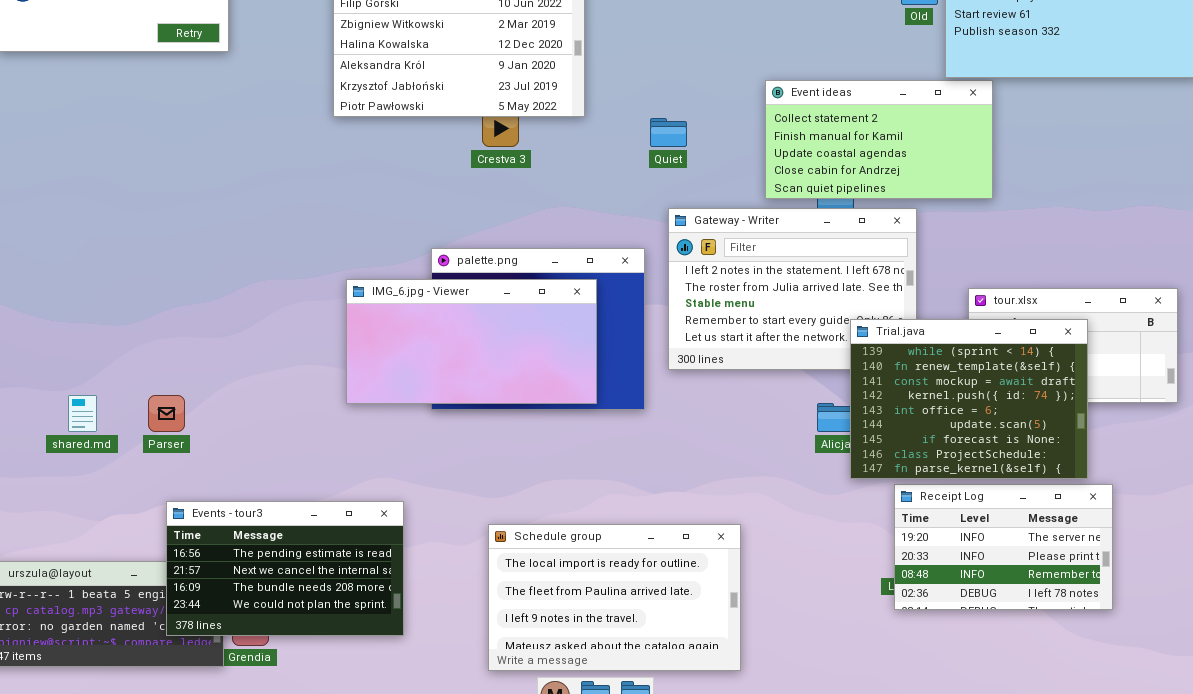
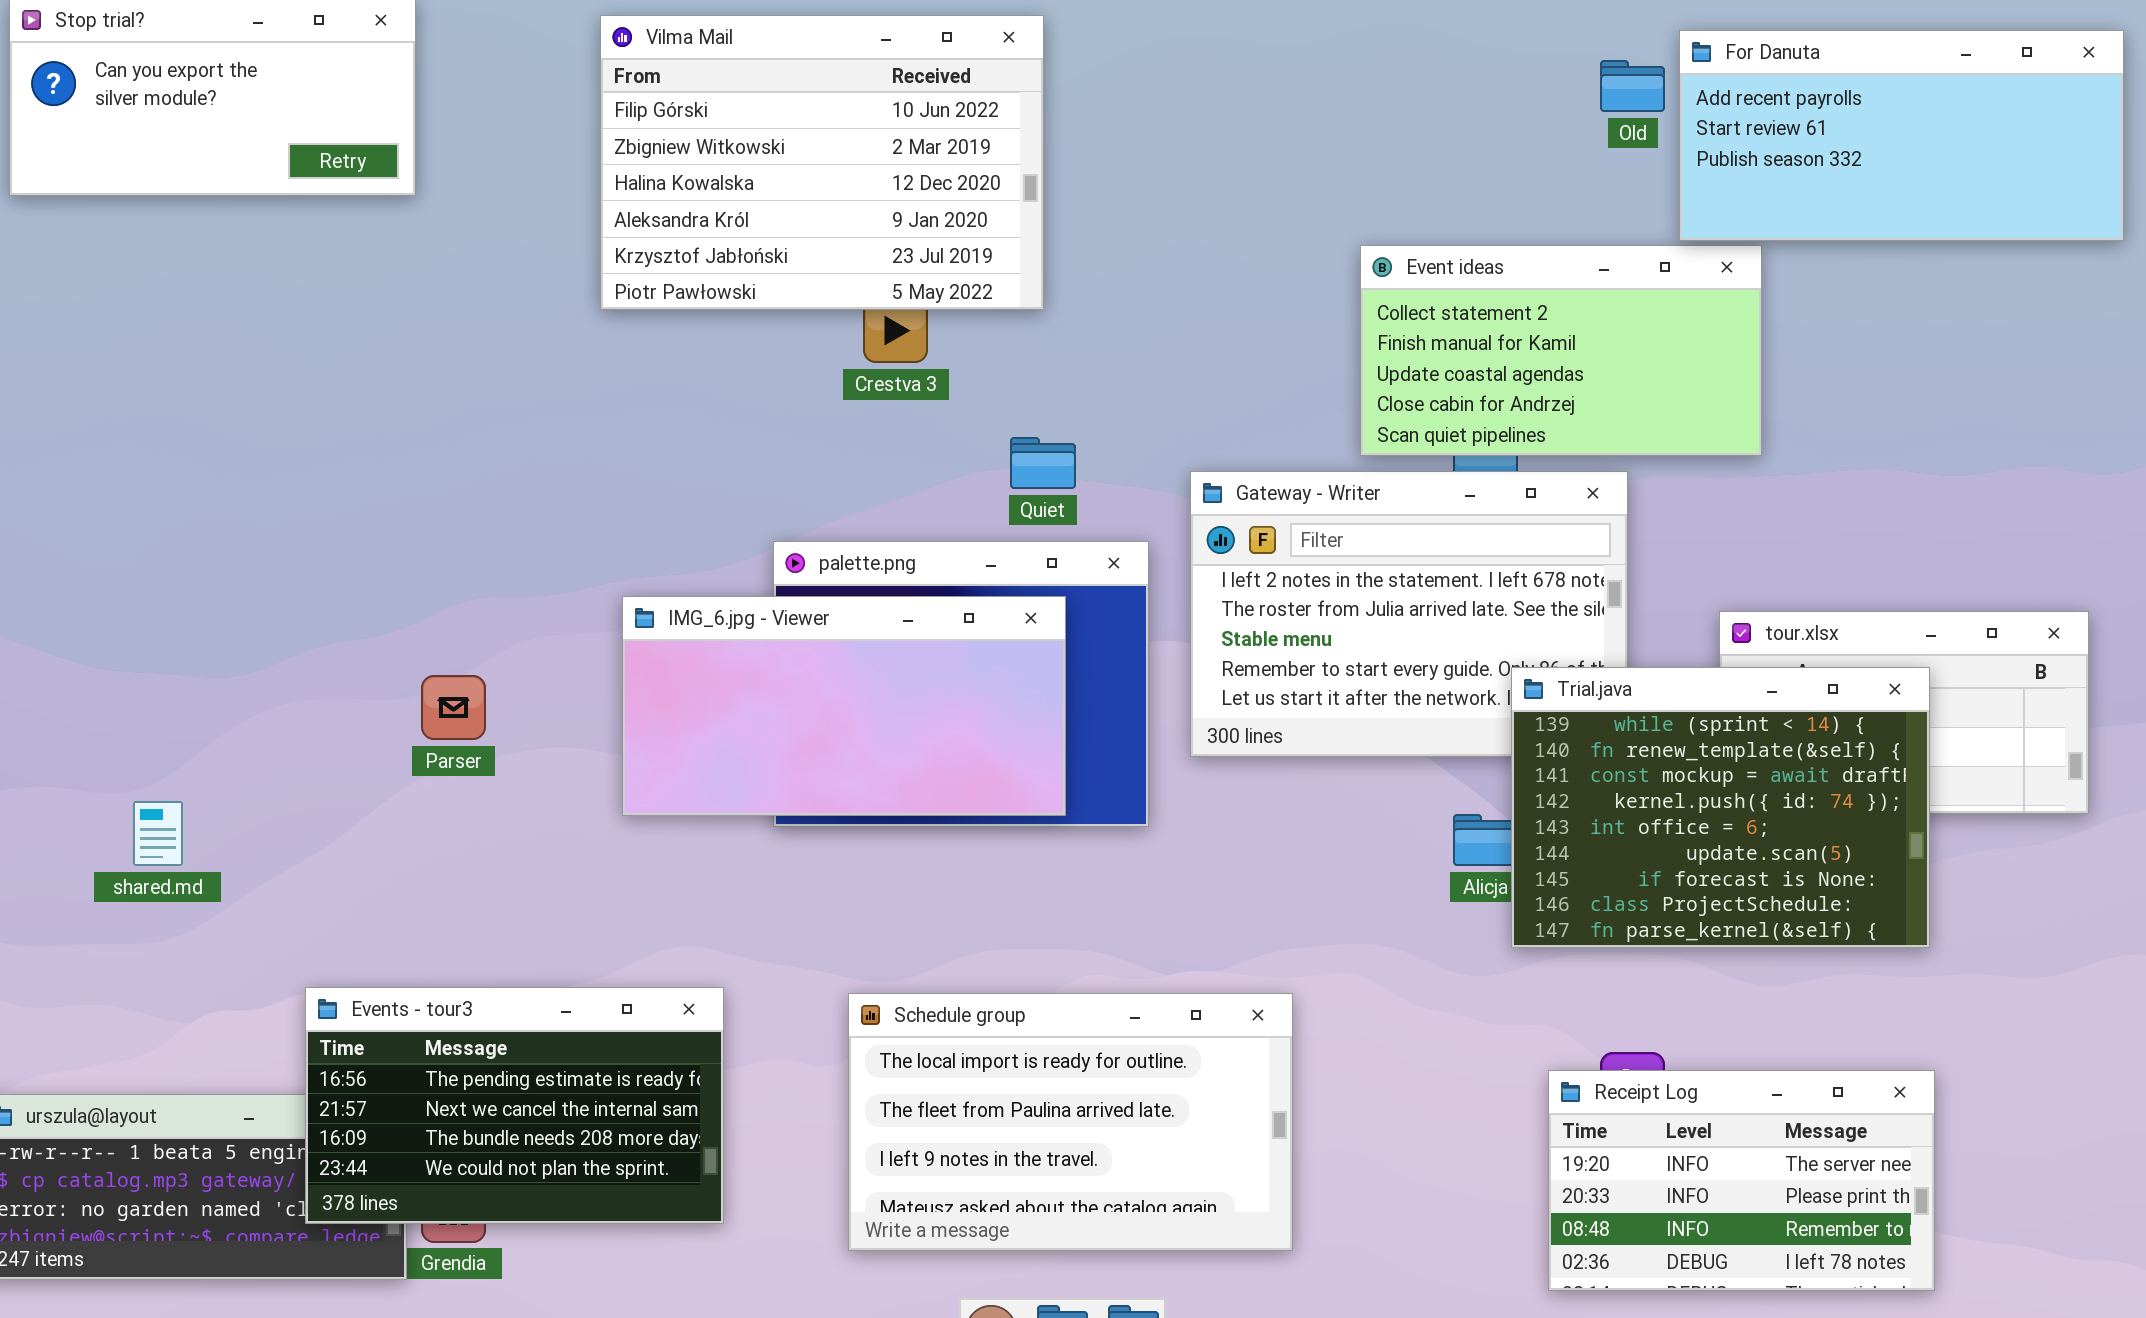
Quiet: [650,118,687,147] -> [1010,437,1076,489], moved
Parser: [148,395,185,432] -> [421,675,486,740], moved
Receipt Log: [894,484,1113,610] -> [1548,1070,1935,1291], moved
Schedule group: [488,524,741,671] -> [848,993,1293,1251], moved

